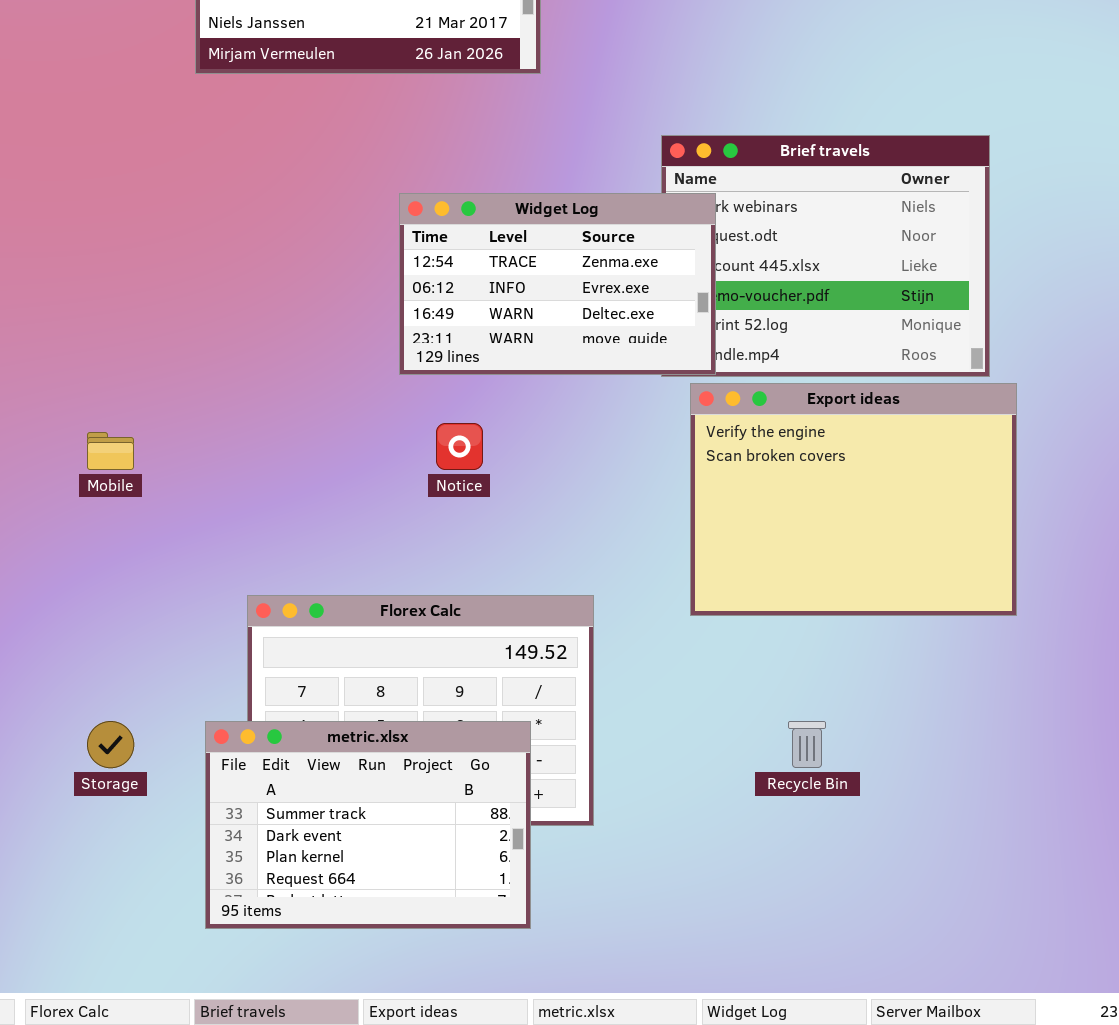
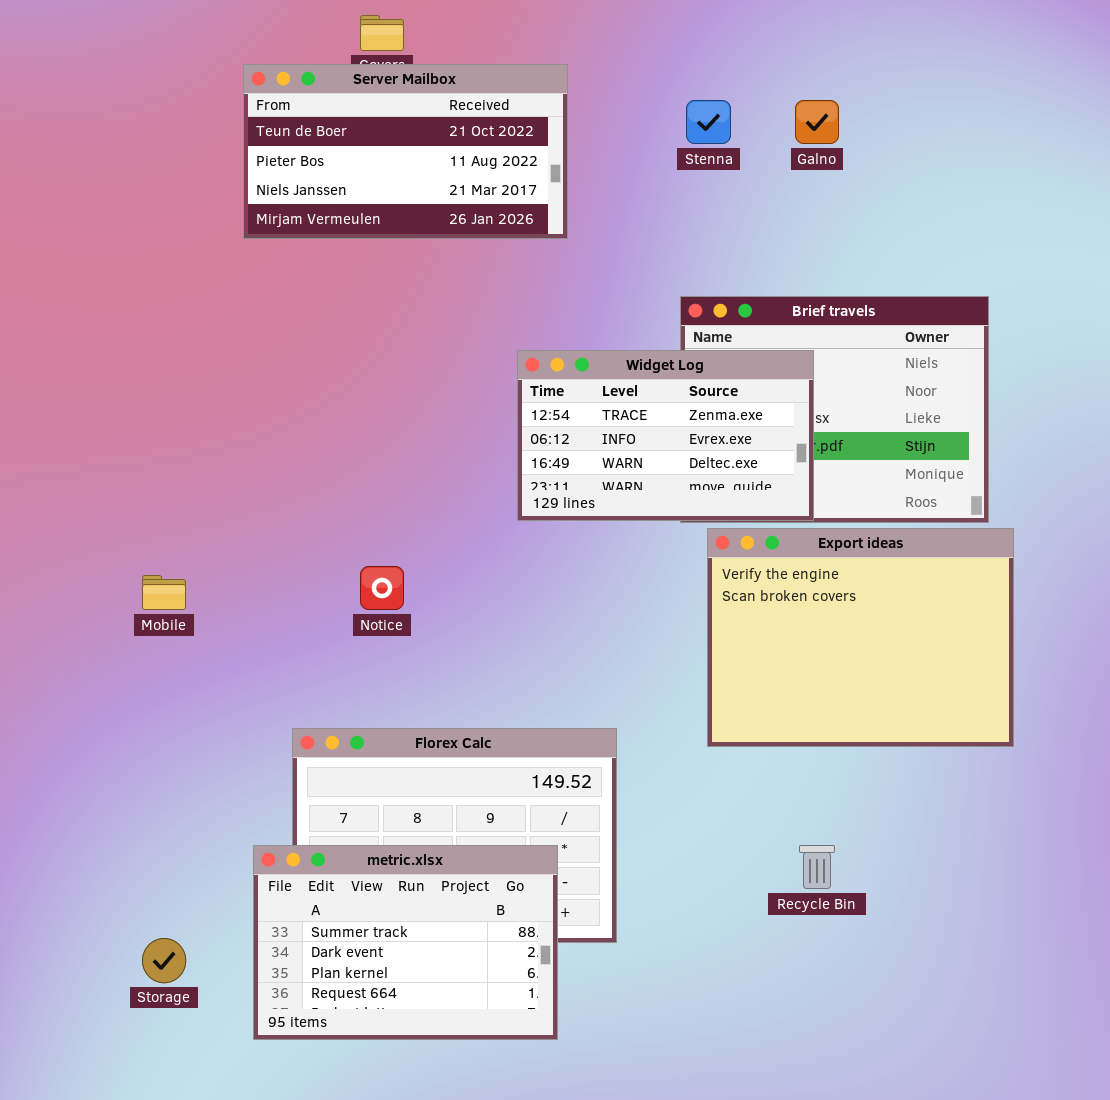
Widget Log: [399,193,716,375] -> [517,350,814,521], moved
Notice: [436,423,483,470] -> [360,566,404,610], moved
Storage: [87,721,134,768] -> [142,938,186,983], moved

